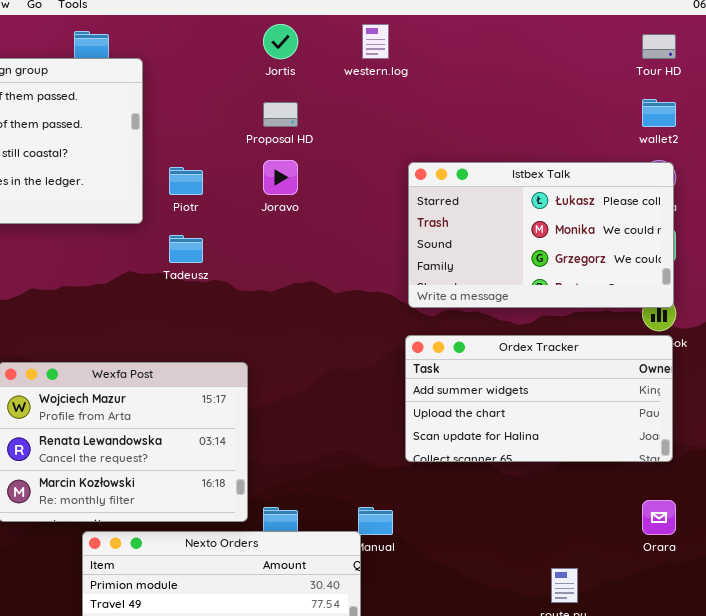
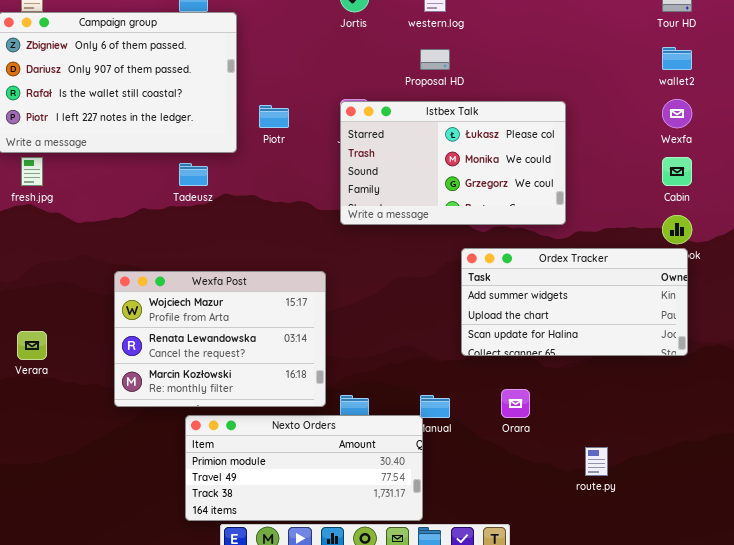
Proposal HD: [263,102,298,127] -> [420,49,450,70], moved
Istbex Talk: [408,162,674,308] -> [340,101,566,225], moved
Tadeusz: [169,235,203,263] -> [179,163,208,186], moved
Orara: [642,500,676,535] -> [501,389,530,418], moved

